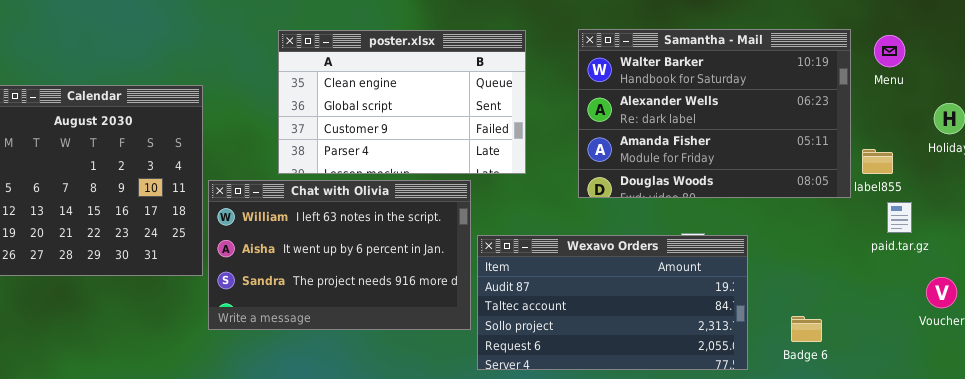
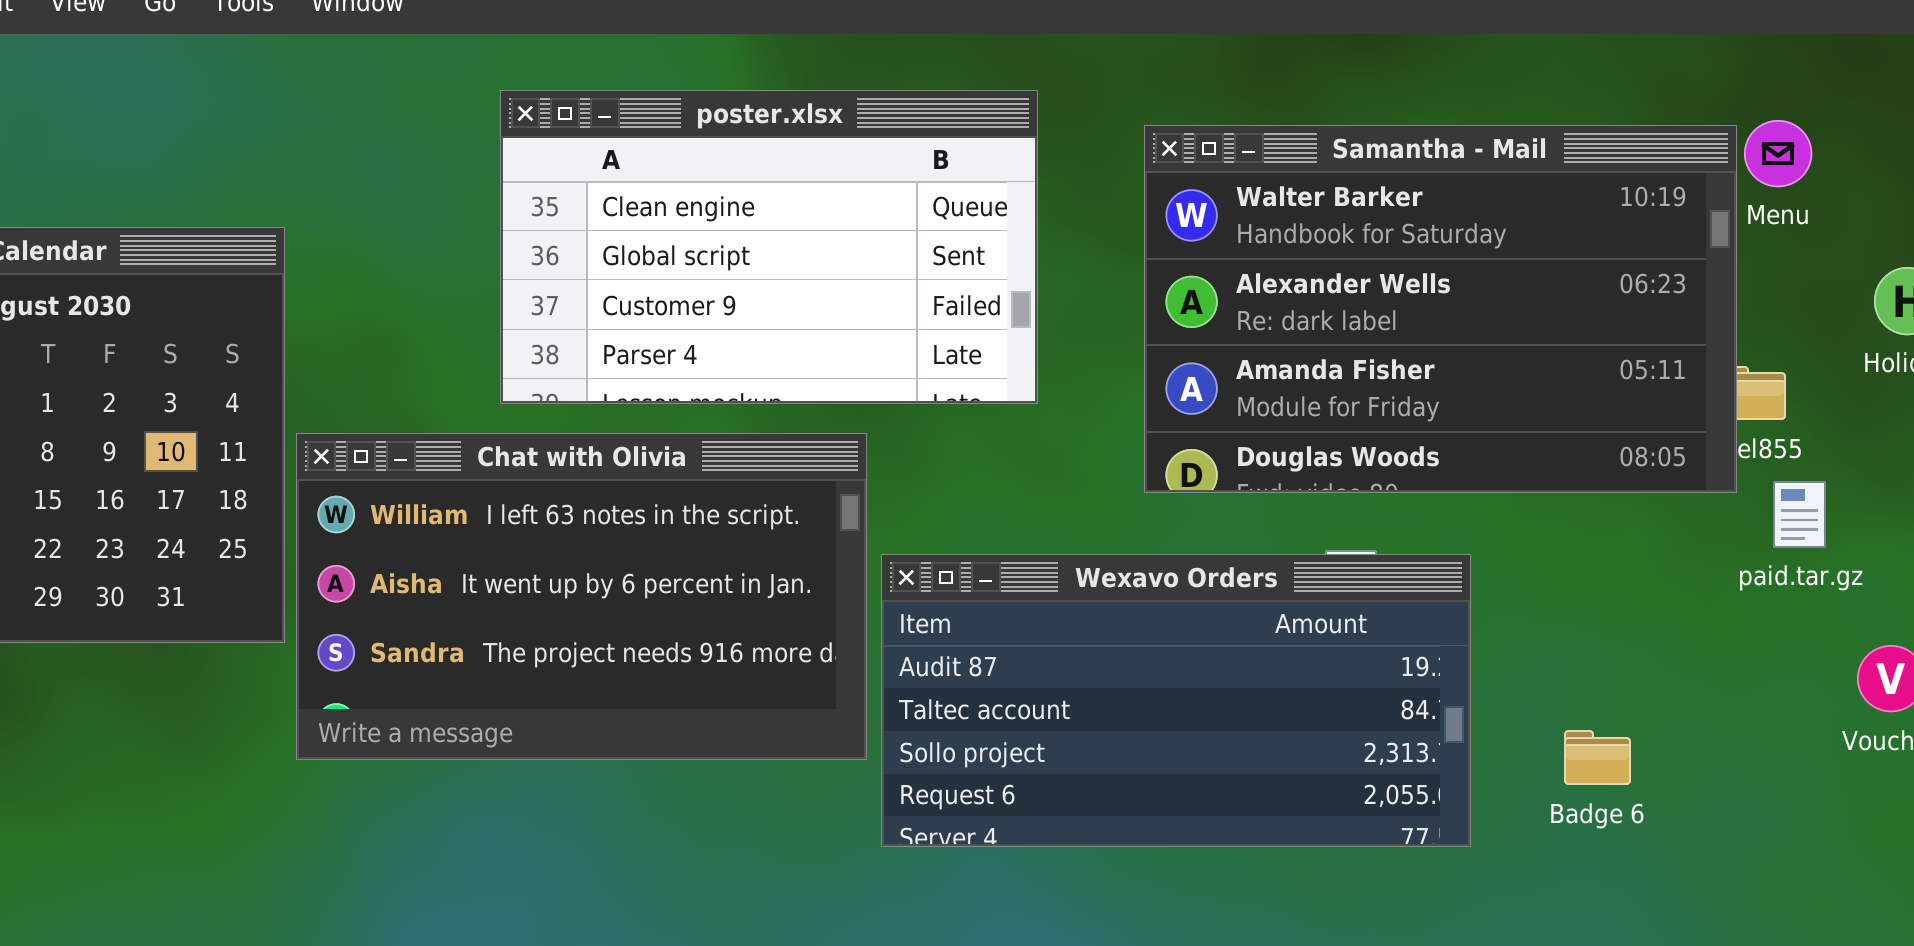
Samantha - Mail: [578,29,851,198] -> [1144,125,1737,493], moved
poster.xlsx: [278,30,526,174] -> [500,90,1038,404], moved

